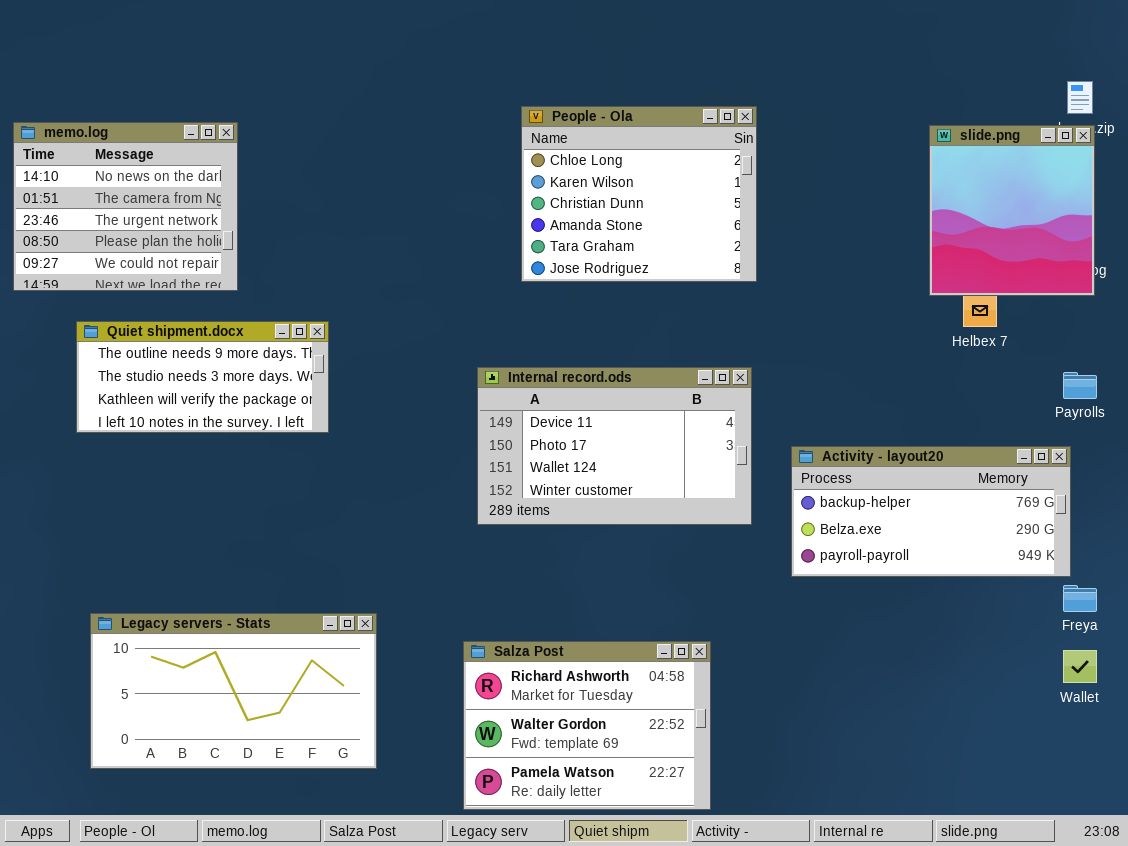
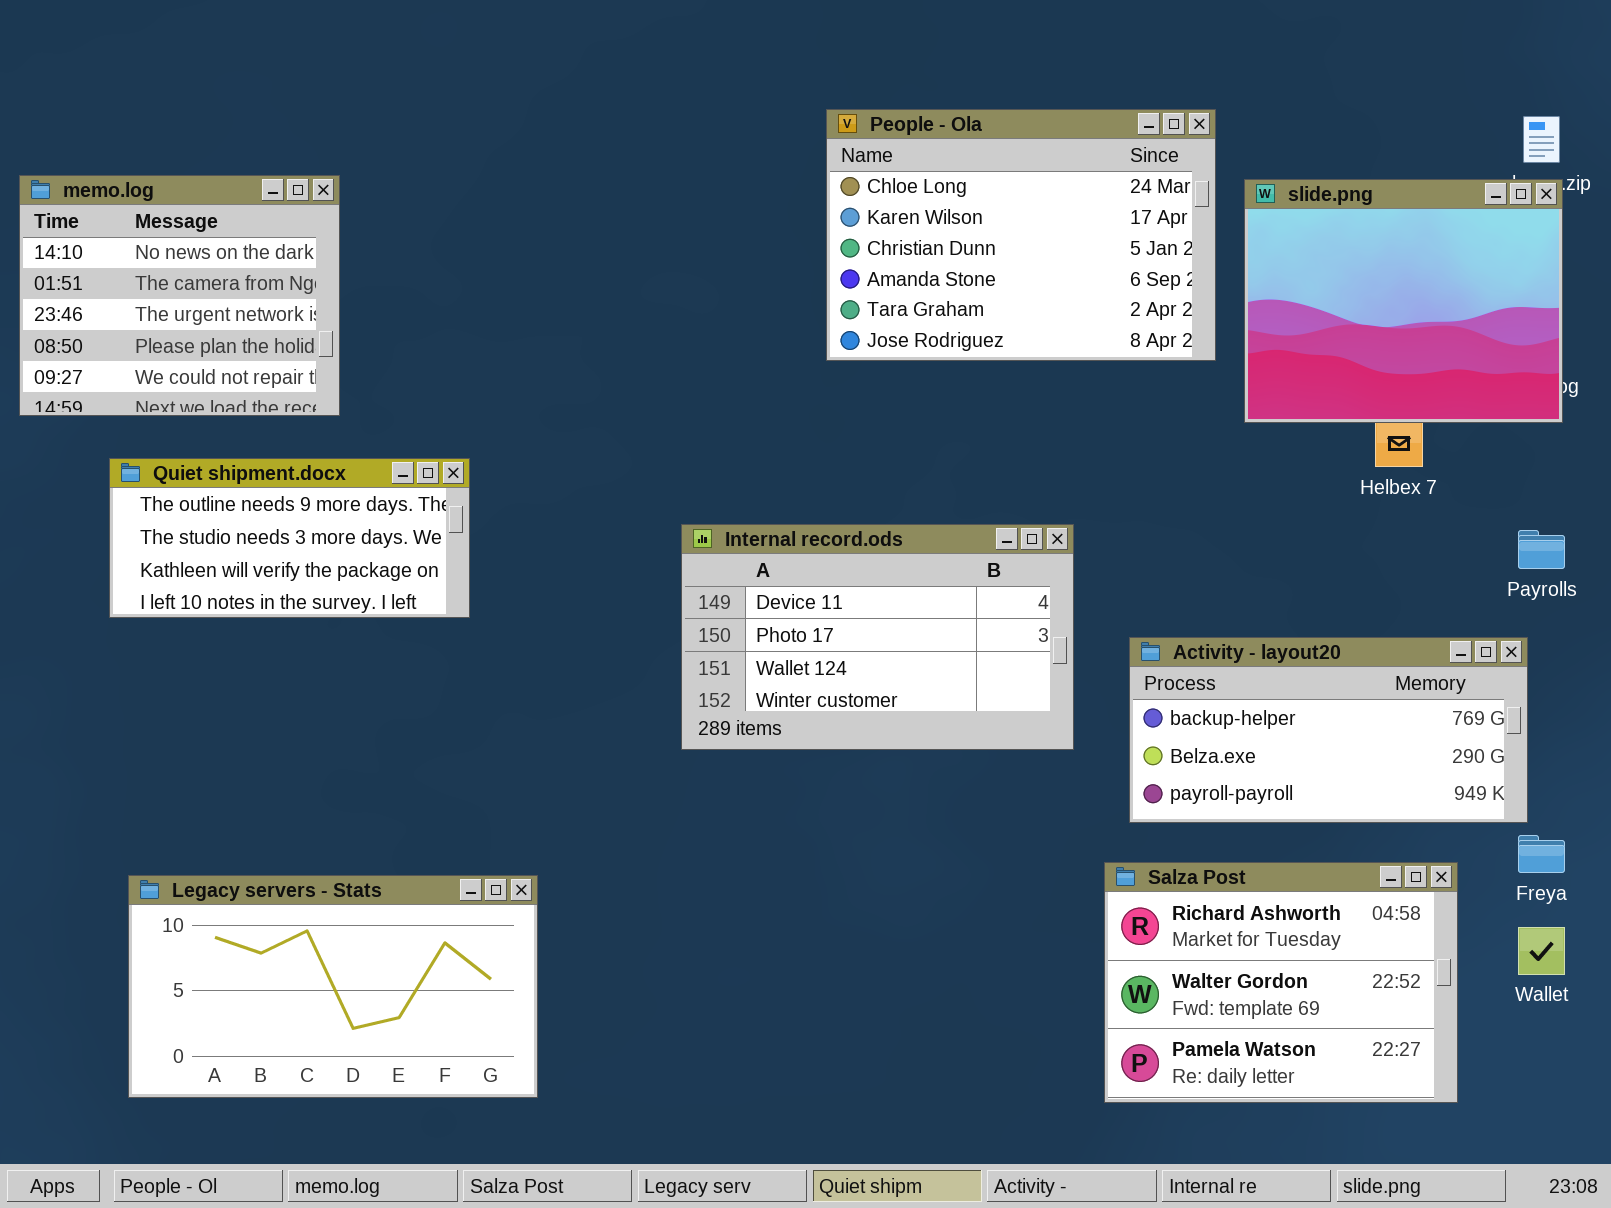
People - Ola: [521,106,757,282] -> [826,109,1216,361], moved, resized
slide.png: [929,125,1095,296] -> [1244,179,1563,423], resized
Salza Post: [463,641,711,810] -> [1104,862,1458,1103], moved

